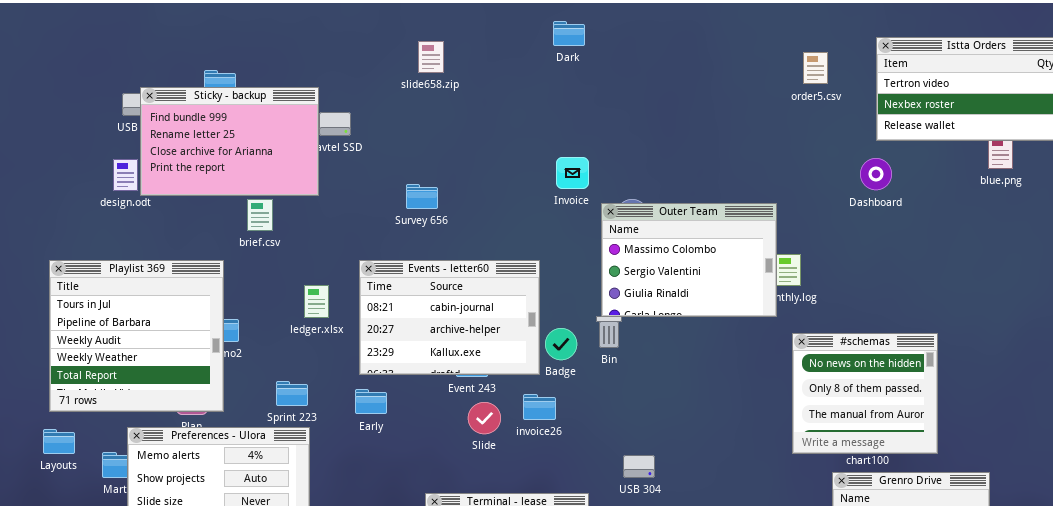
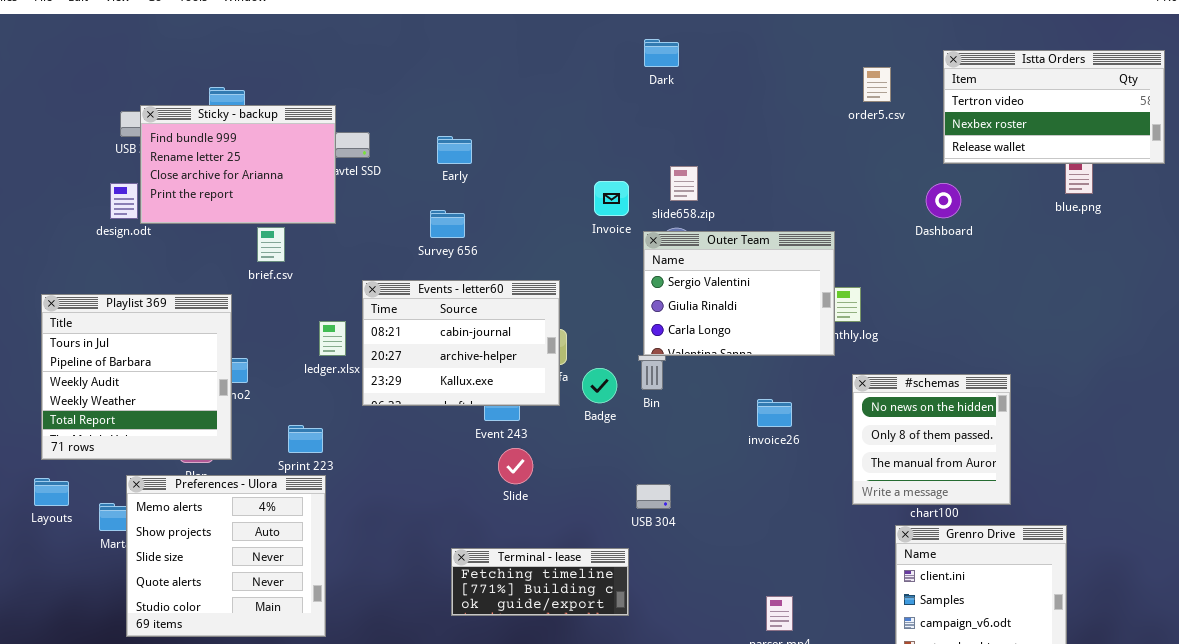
Dark: [553,21,585,46] -> [644,39,679,67], moved
slide658.zip: [418,41,444,73] -> [670,166,698,201], moved
Outer Team: [601,203,777,317] -> [643,231,835,356], scrolled down 1 row
Events - letter60: [359,260,540,375] -> [362,280,560,406], moved
Early: [355,389,387,414] -> [437,136,472,164], moved
invoice26: [523,394,556,420] -> [757,399,792,427], moved
USB 304: [623,455,655,478] -> [636,484,671,509], moved

